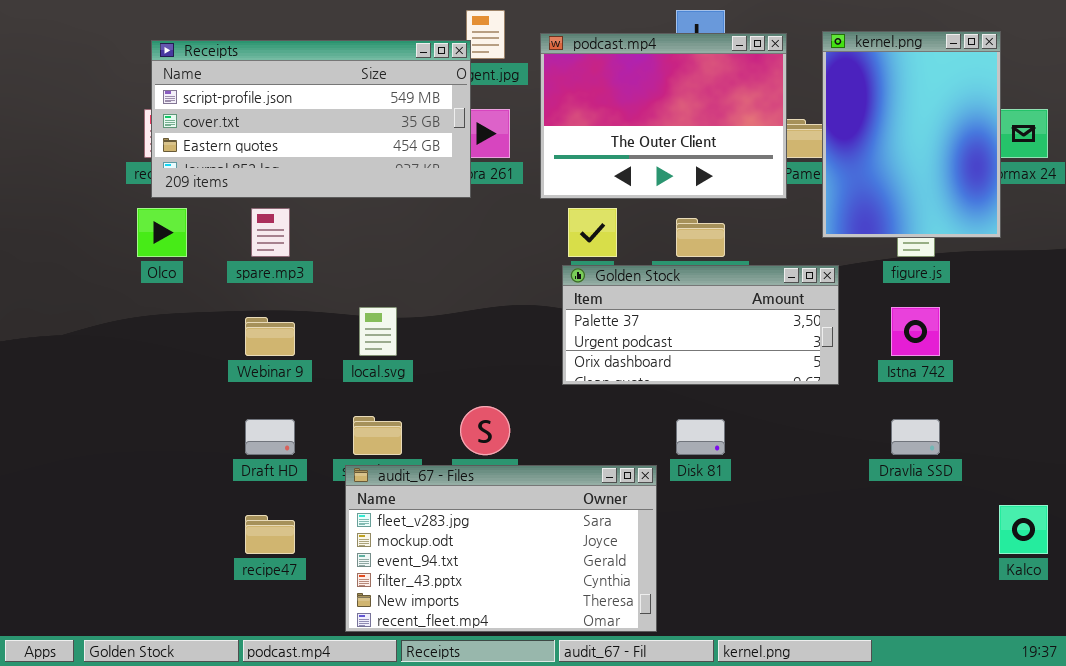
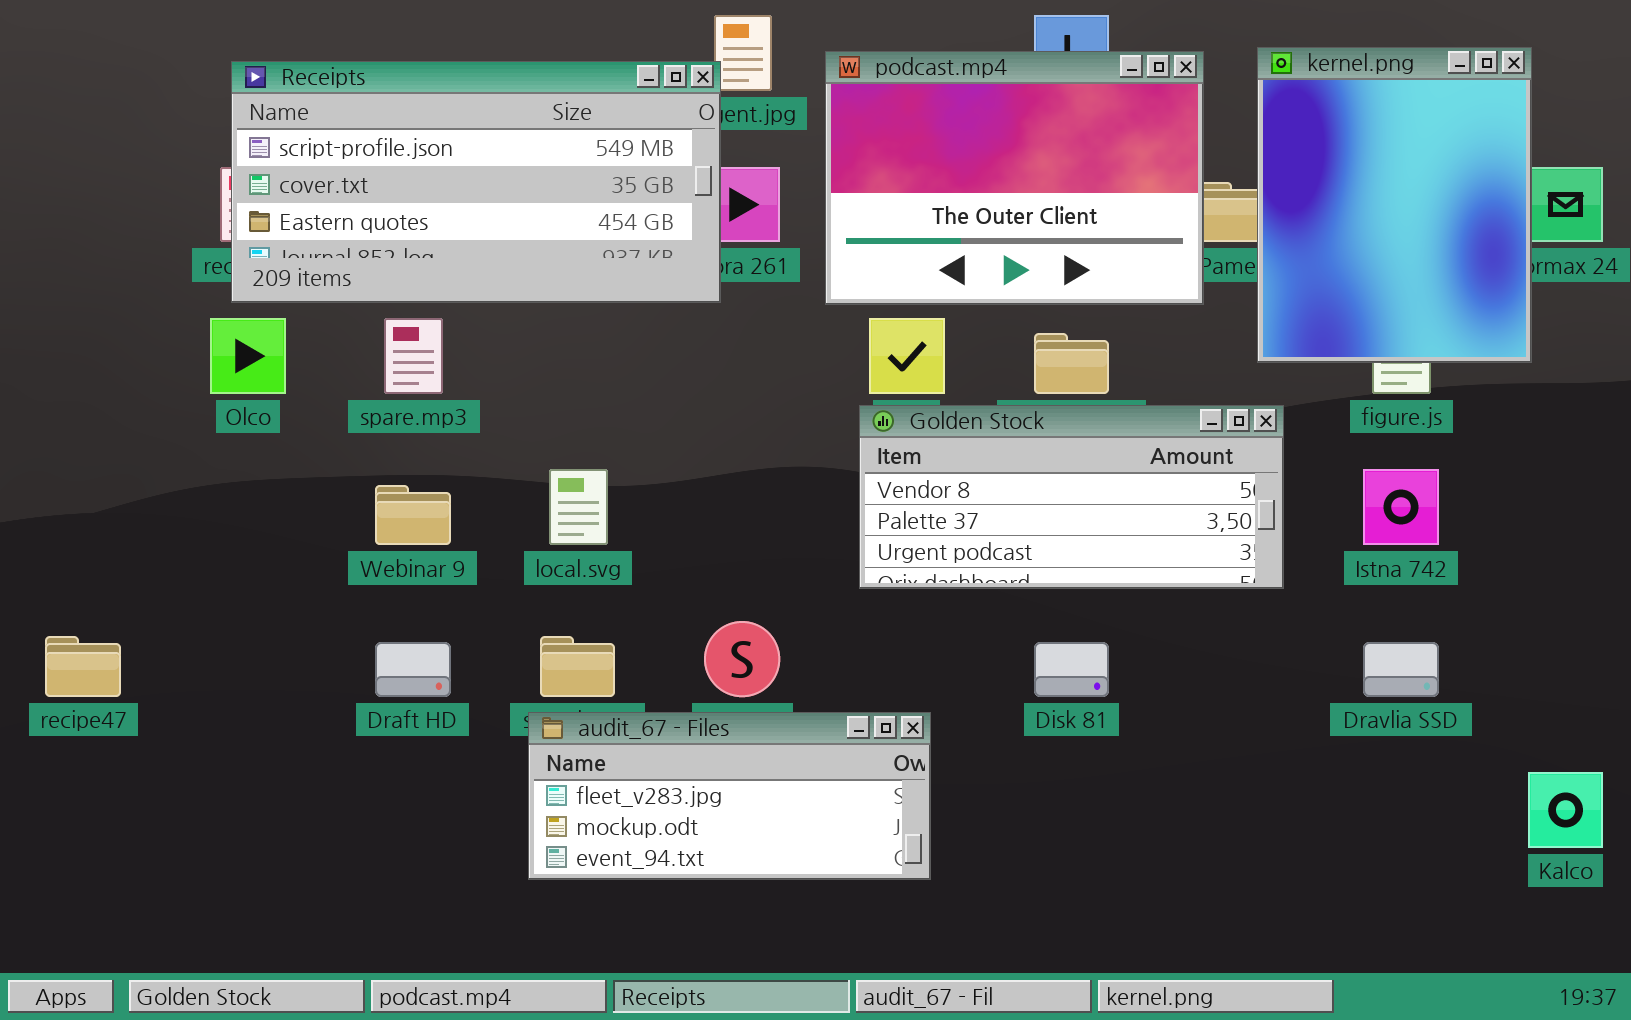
Golden Stock: [562,265,839,385] -> [859,405,1284,589], scrolled up 1 row
audit_67 - Files: [345,465,657,632] -> [528,712,931,880], resized
recipe47: [245,515,295,554] -> [45,636,121,697], moved

